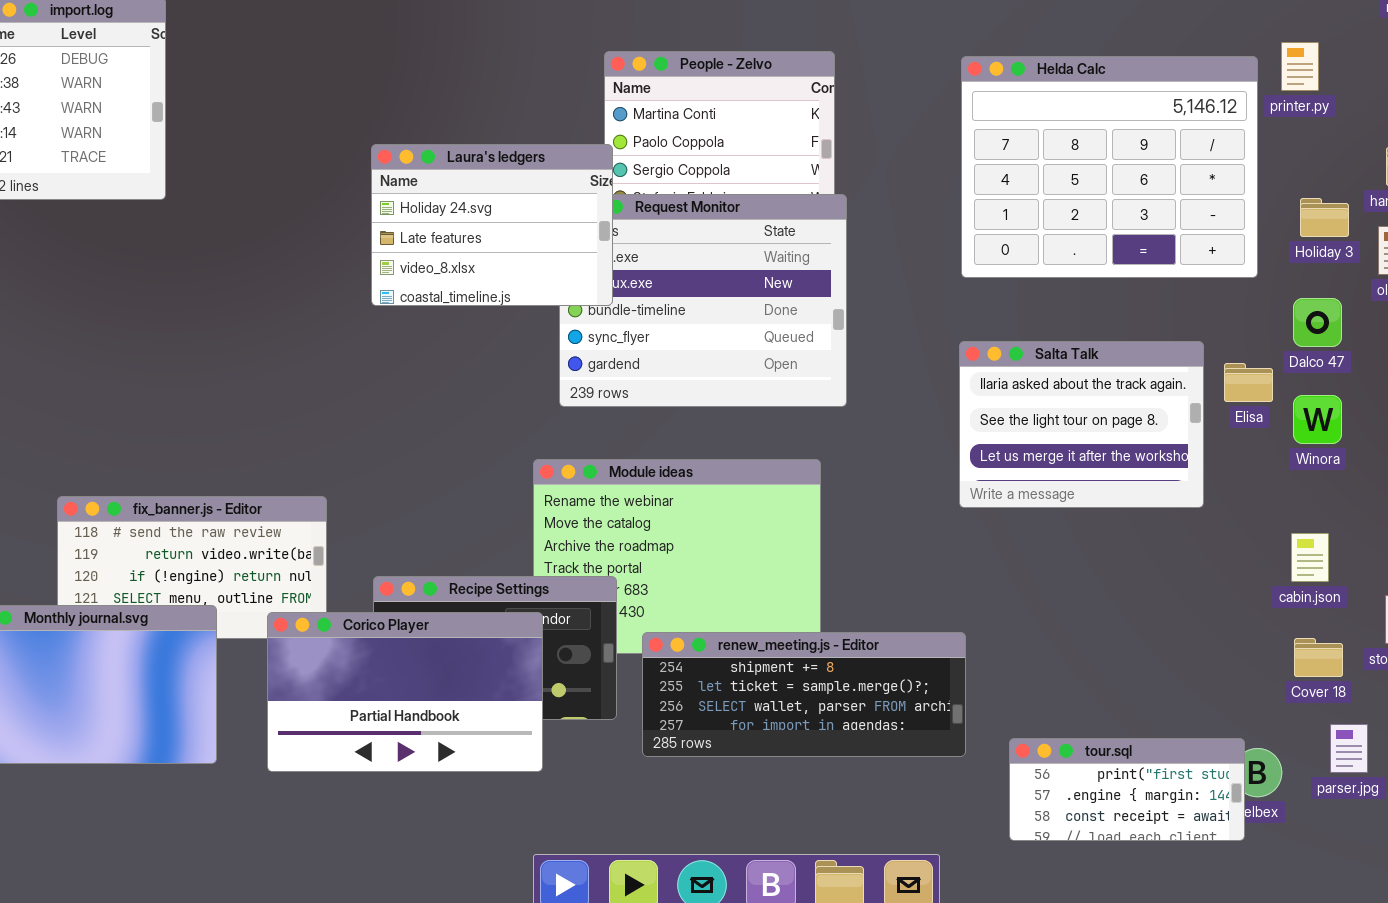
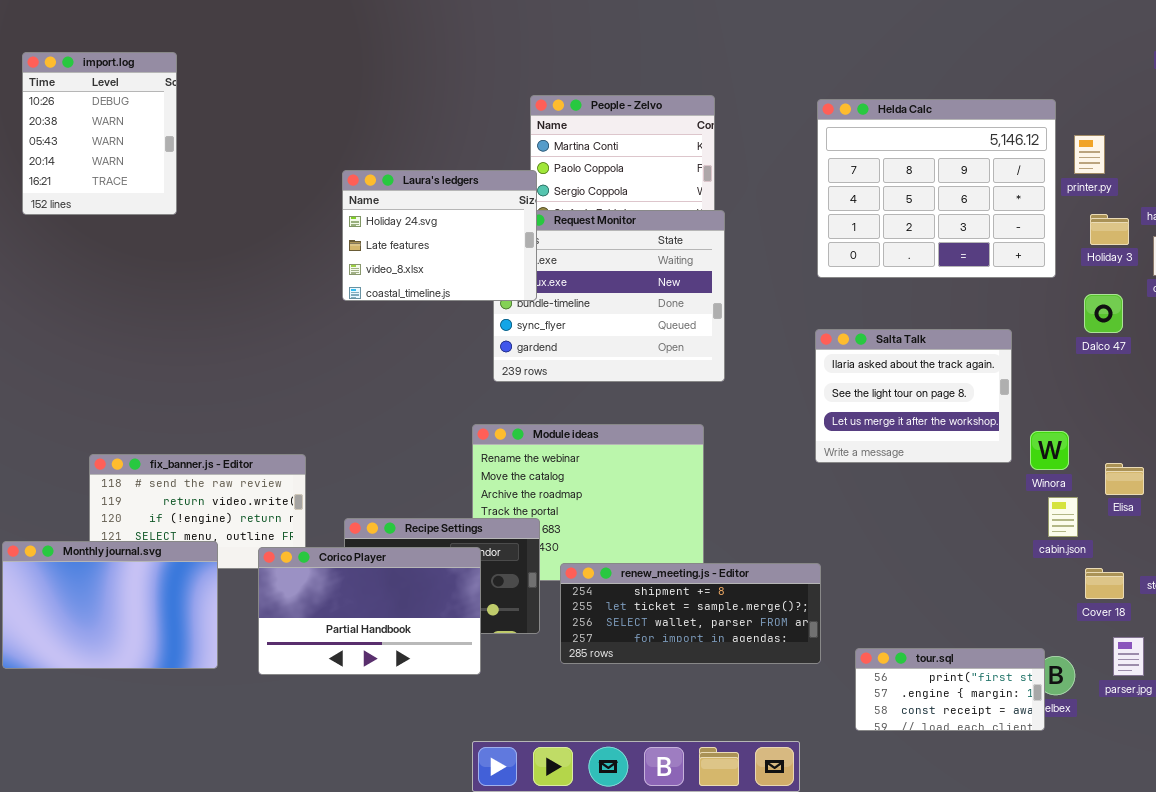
printer.py: [1281,42,1319,91] -> [1074,135,1105,174], moved
Elisa: [1224,363,1273,402] -> [1105,463,1144,495], moved
Winora: [1293,395,1342,444] -> [1030,431,1069,470], moved
cabin.json: [1291,533,1329,582] -> [1048,497,1078,537], moved

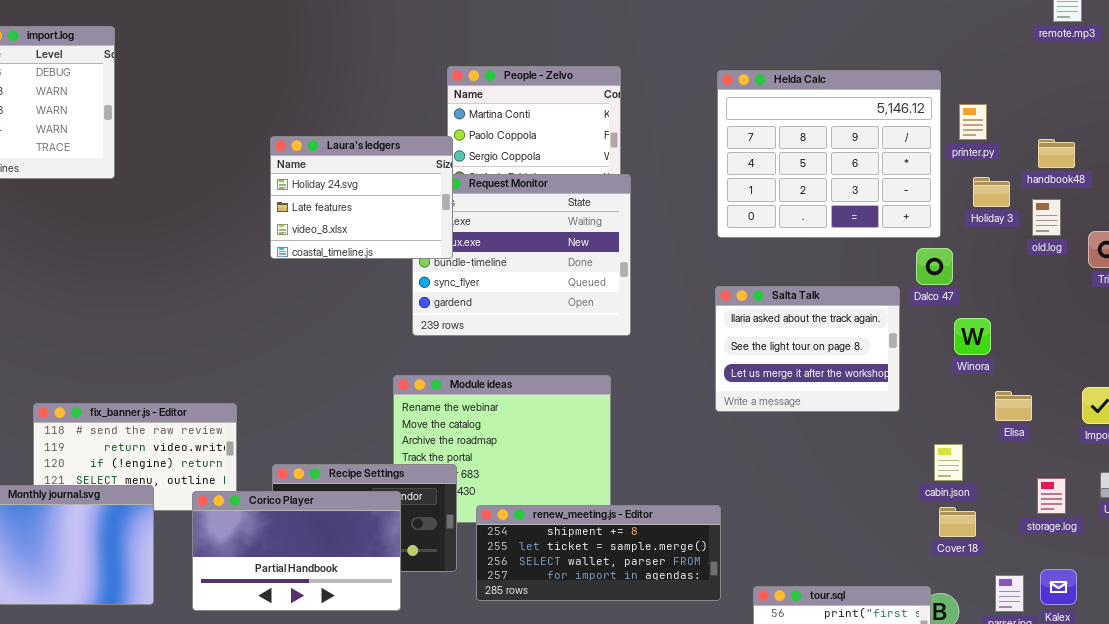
Dalco 47: [1084,294,1123,333] -> [916,248,953,285], moved
Winora: [1030,431,1069,470] -> [954,318,991,355], moved
Elisa: [1105,463,1144,495] -> [995,391,1032,421], moved
Cover 18: [1085,568,1124,599] -> [939,507,976,537], moved

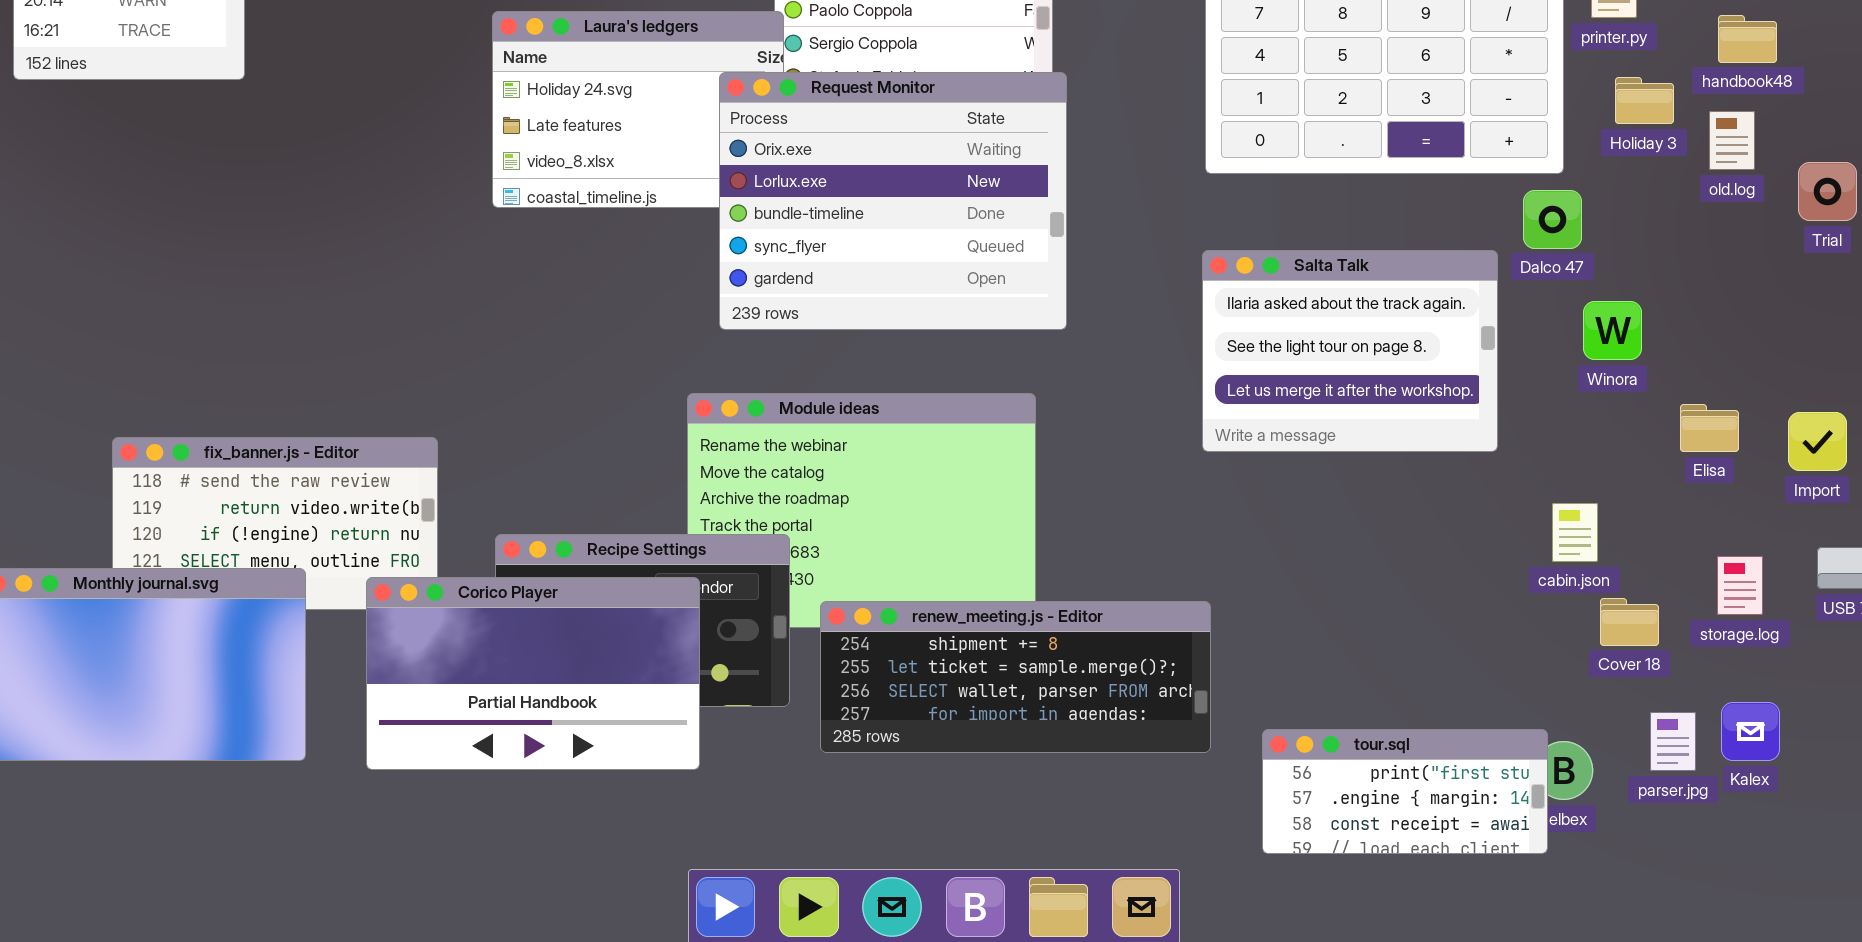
Request Monitor: [412,174,631,336] -> [719,72,1067,330], raised
Elisa: [995,391,1032,421] -> [1680,404,1739,452], moved
Cover 18: [939,507,976,537] -> [1600,598,1659,646], moved

